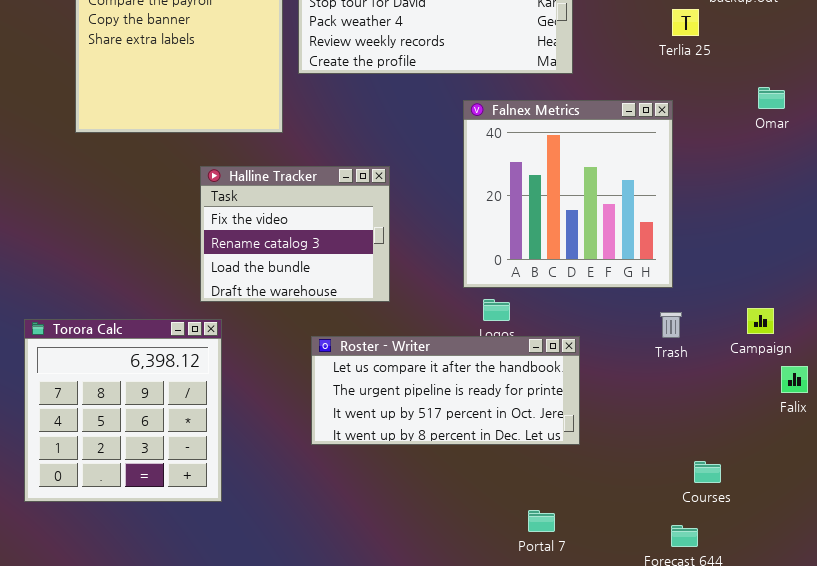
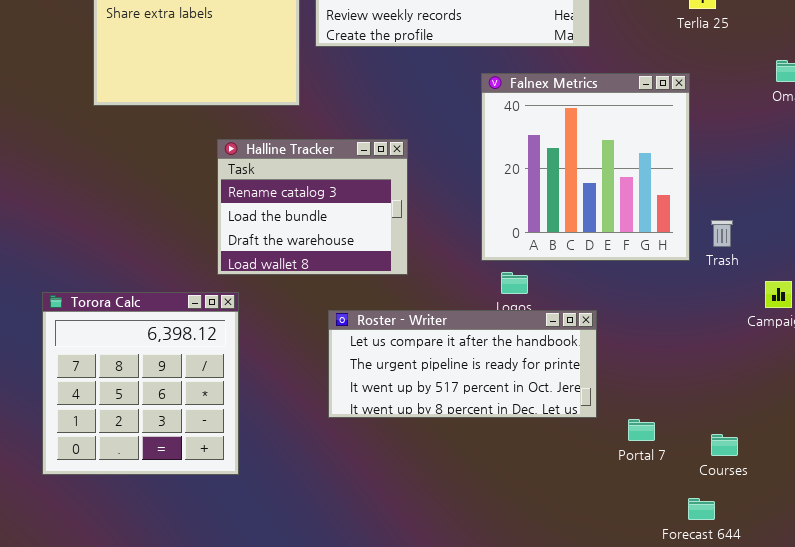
Halline Tracker: [200,166,390,302] -> [217,139,408,275], scrolled down 1 row
Trash: [660,312,682,338] -> [711,220,733,247], moved
Portal 7: [528,510,555,532] -> [628,419,655,441], moved

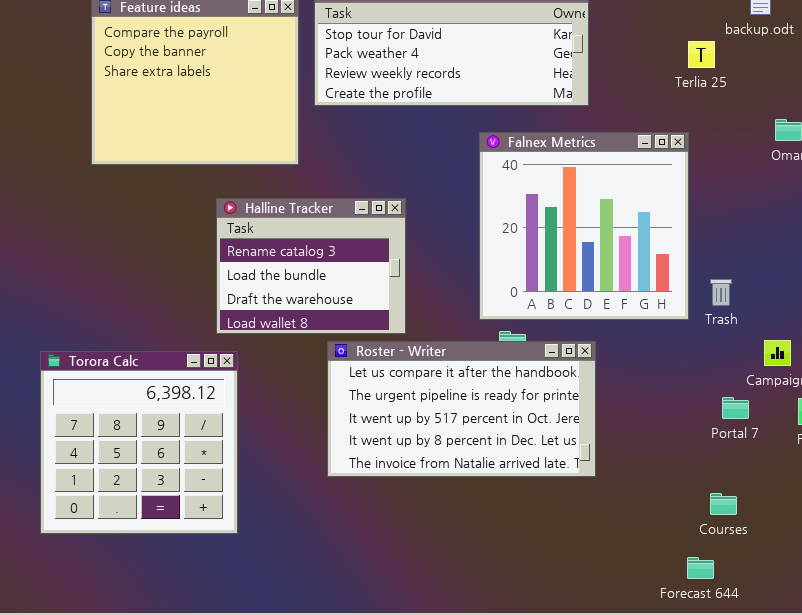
Roster - Writer: [328,310,597,418] -> [327,341,596,477], resized
Portal 7: [628,419,655,441] -> [722,397,749,419], moved

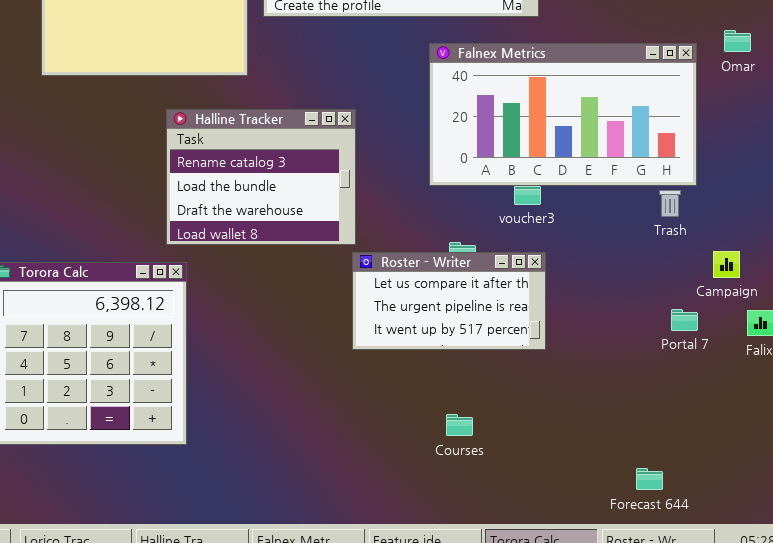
Falnex Metrics: [479,132,689,320] -> [429,43,697,186], resized
Roster - Writer: [327,341,596,477] -> [352,252,546,350], resized
Courses: [710,493,737,515] -> [446,414,473,436], moved

